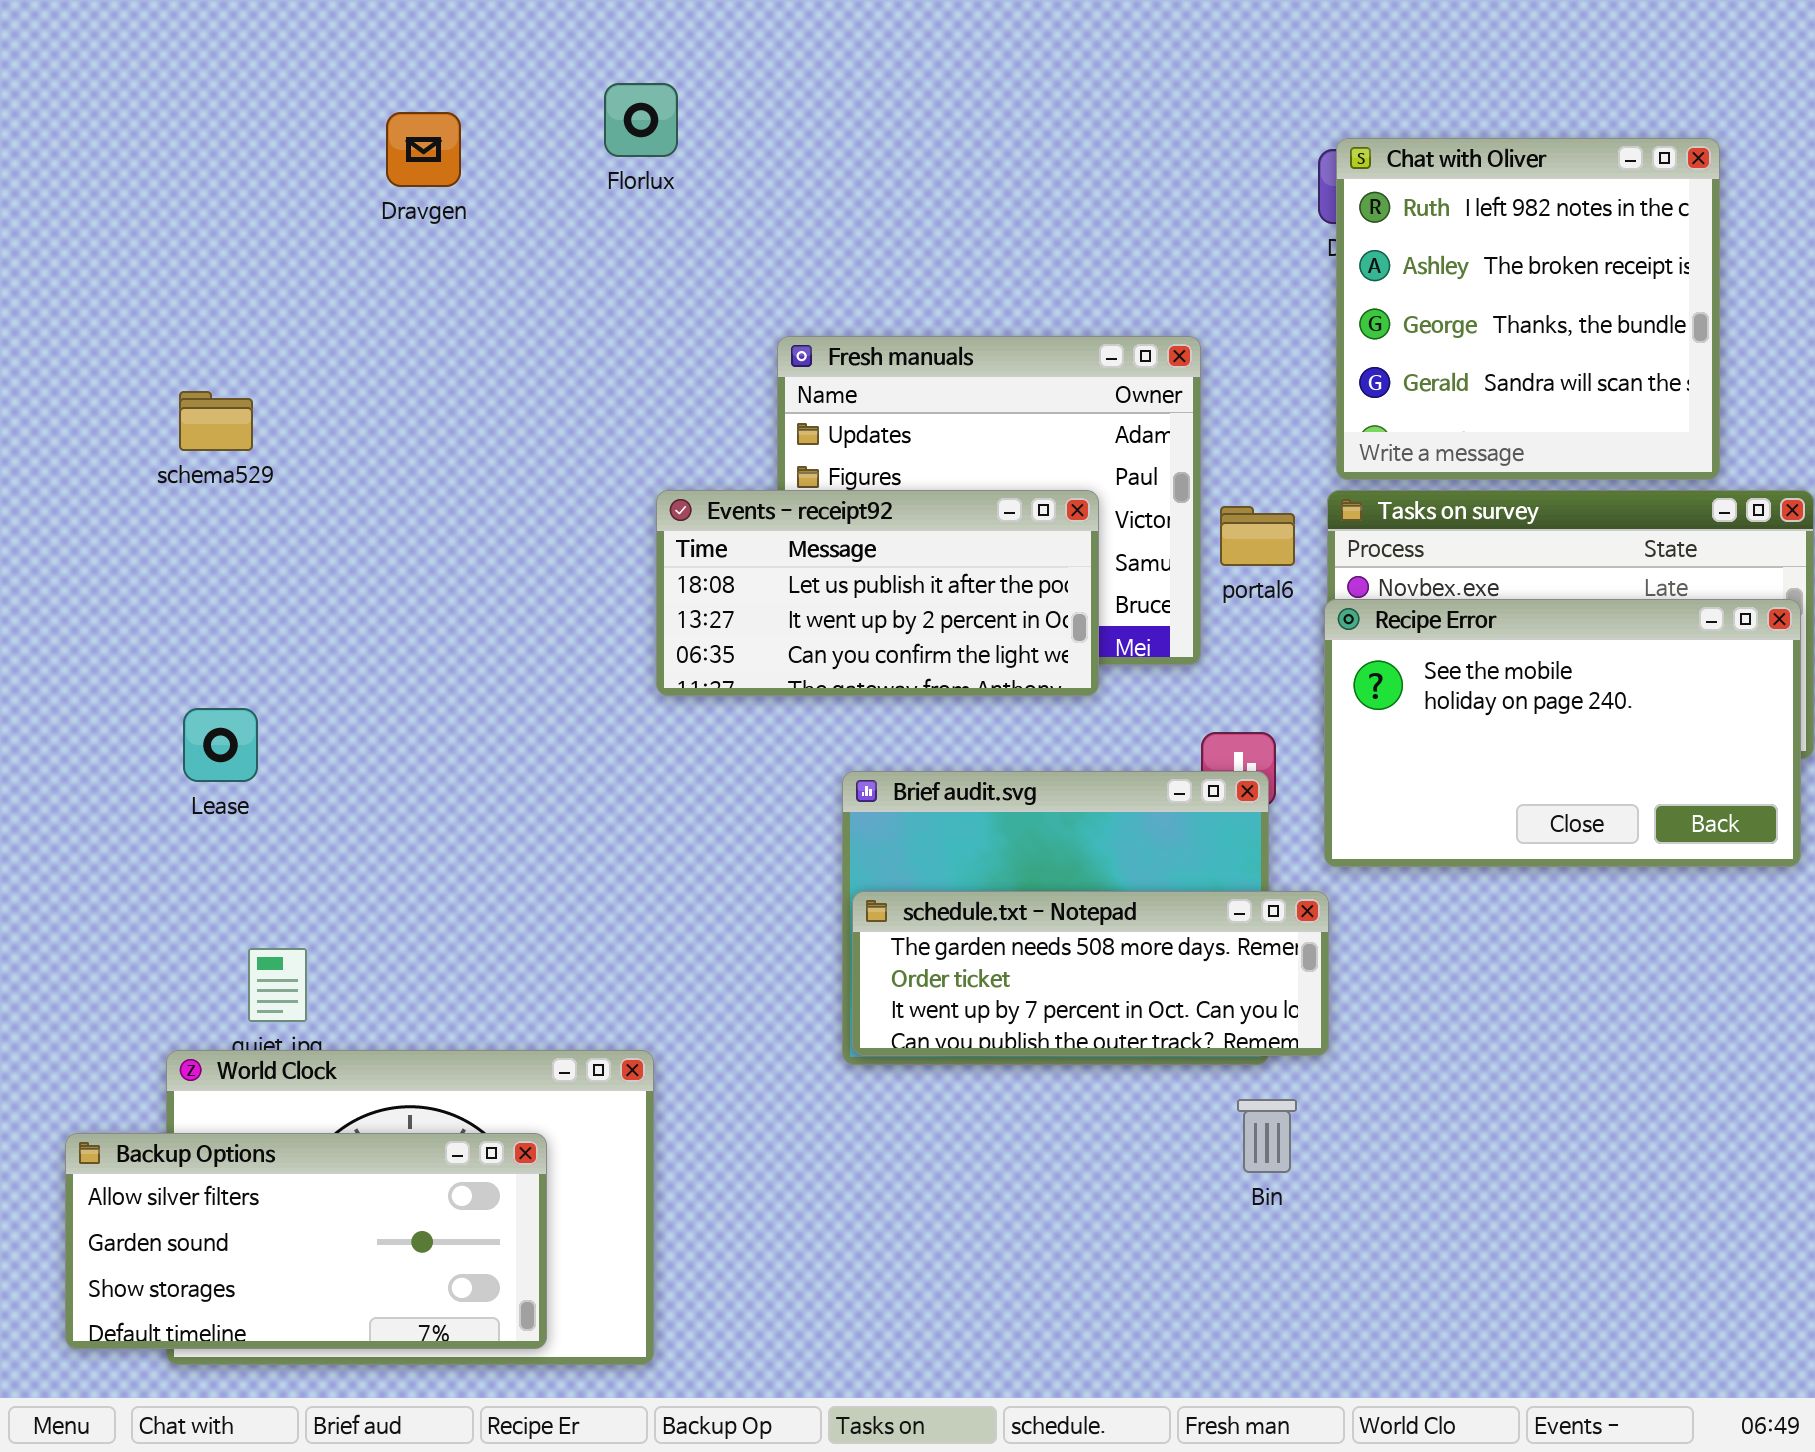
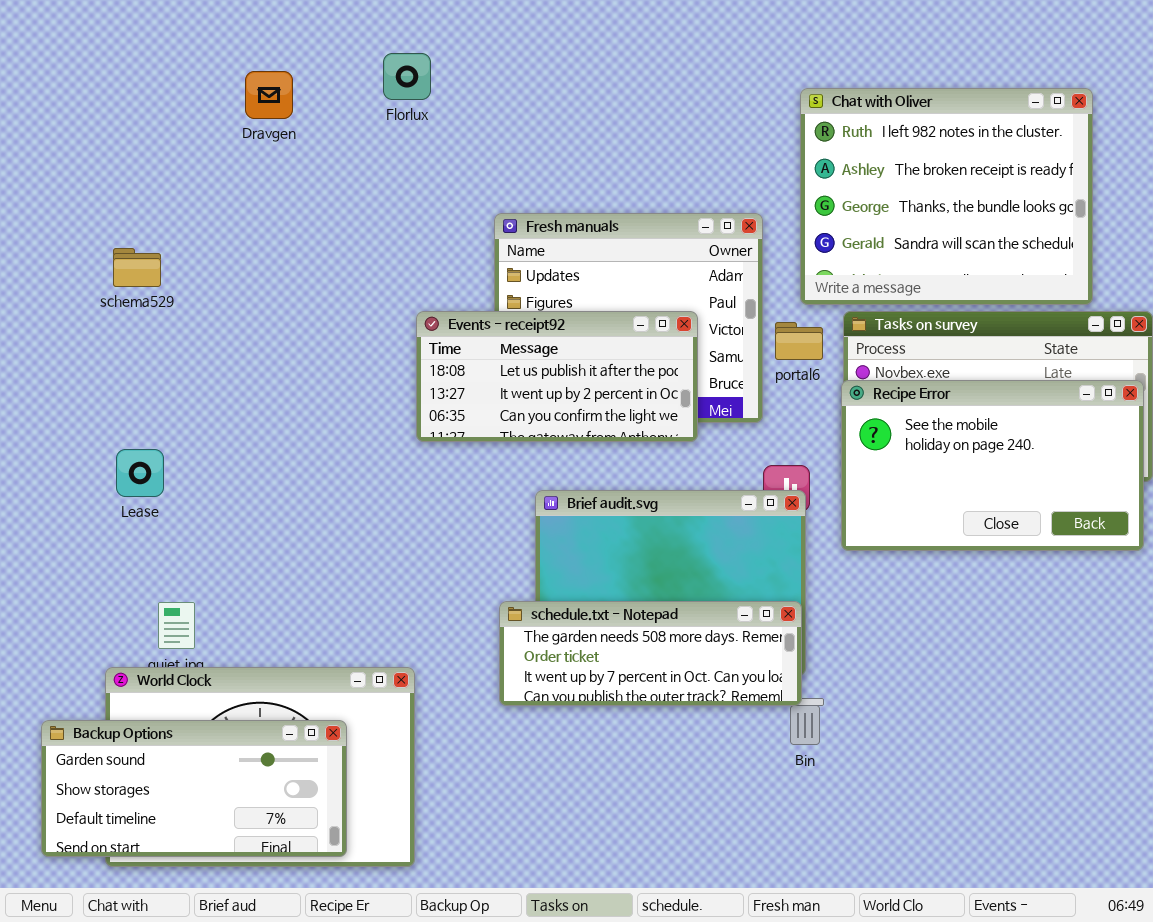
Chat with Oliver: [1336,138,1720,480] -> [800,88,1093,305], resized
schedule.txt - Notepad: [852,891,1329,1056] -> [499,601,802,706], moved
Backup Options: [65,1133,547,1349] -> [41,720,347,857], scrolled down 1 row

